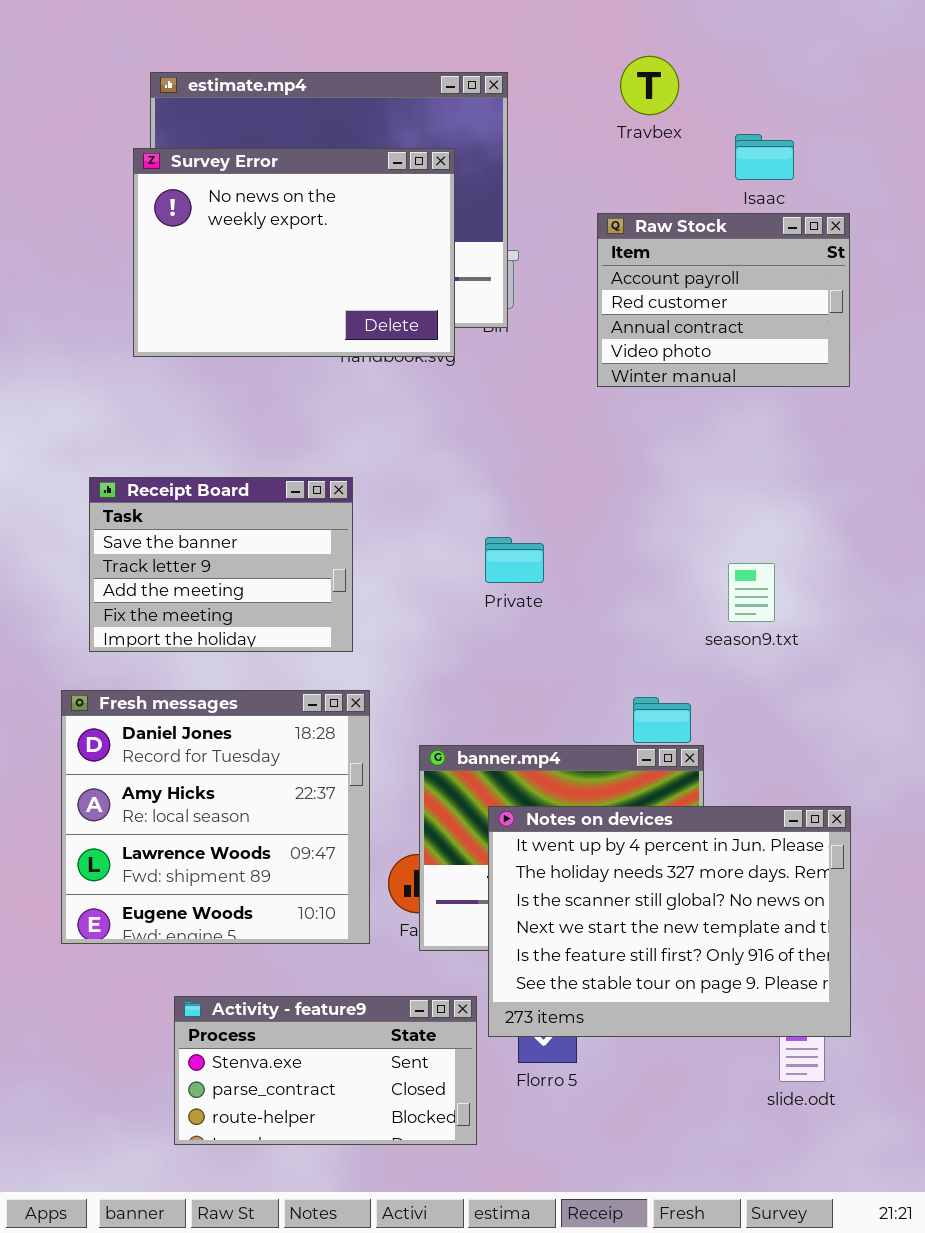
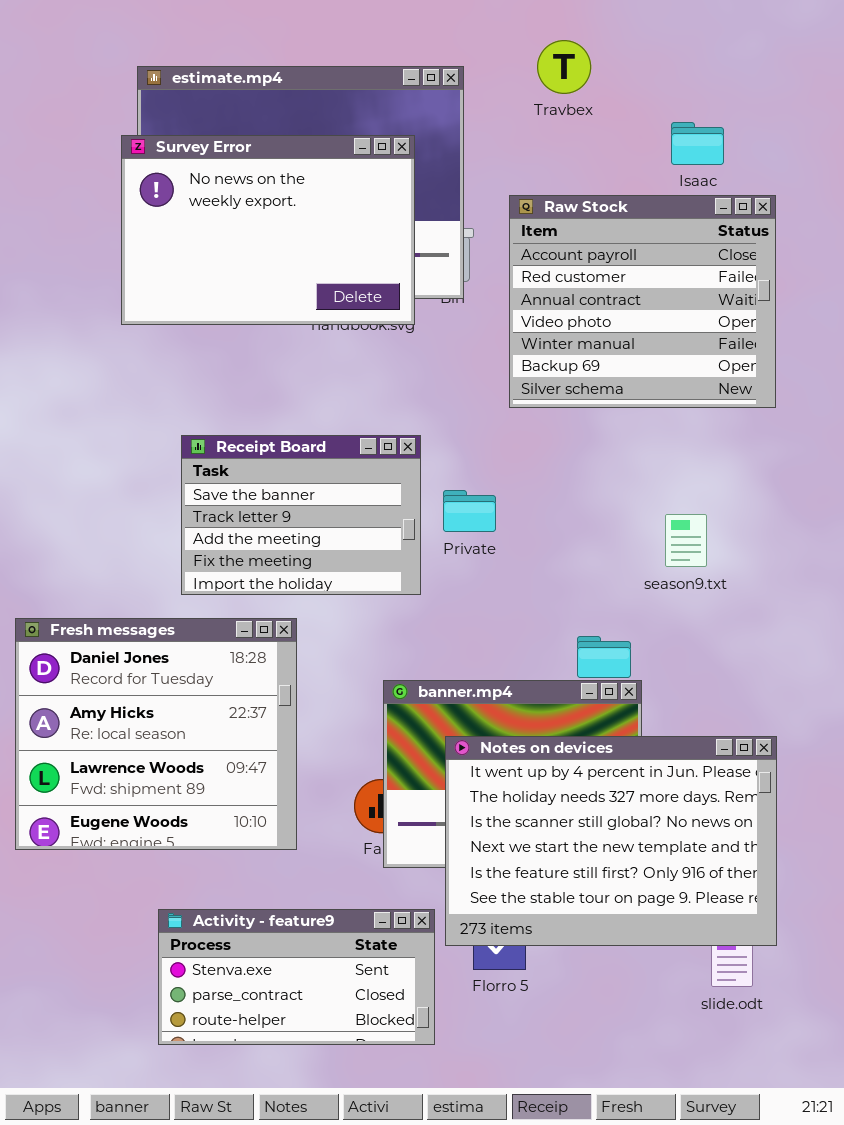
Travbex: [620,56,679,115] -> [537,40,591,94], moved
Raw Stock: [597,213,850,387] -> [509,195,776,408], resized
Receipt Board: [89,477,353,652] -> [181,435,421,595], moved
Fresh messages: [61,690,370,944] -> [15,618,297,850], moved

